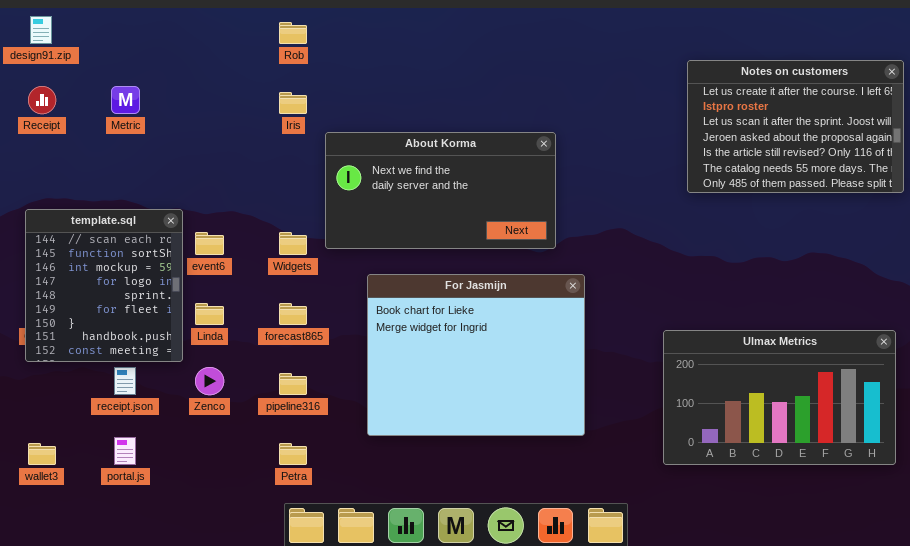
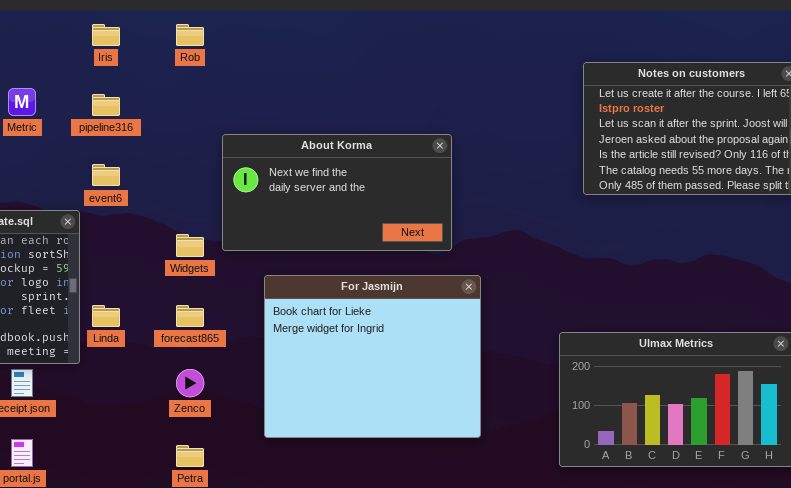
Iris: [279,92,307,114] -> [92,24,120,46], moved
event6: [195,232,224,255] -> [92,164,120,186], moved
Zenco: [195,367,224,395] -> [176,369,204,397], moved
pipeline316: [279,373,307,395] -> [92,94,120,116], moved

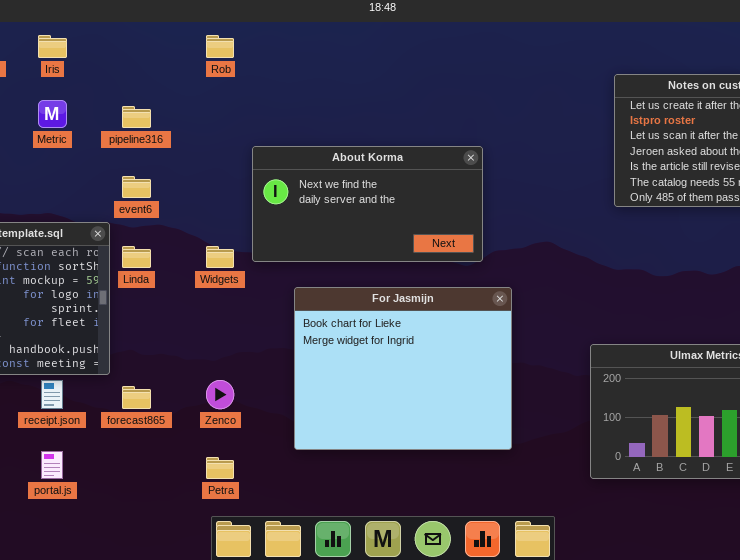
Iris: [92,24,120,46] -> [38,35,67,58], moved
Linda: [92,305,120,327] -> [122,246,151,268], moved
forecast865: [176,305,204,327] -> [122,386,151,409], moved

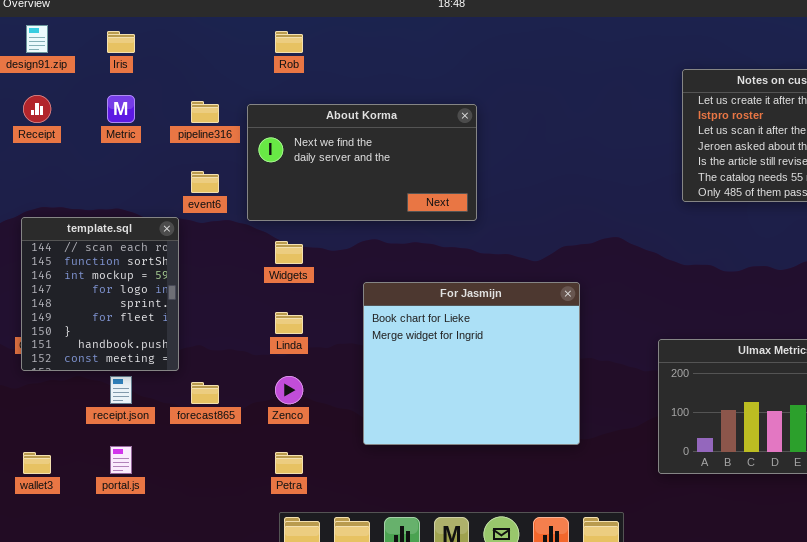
About Korma: [252,146,483,262] -> [247,104,477,221], moved
Linda: [122,246,151,268] -> [275,312,303,334], moved

